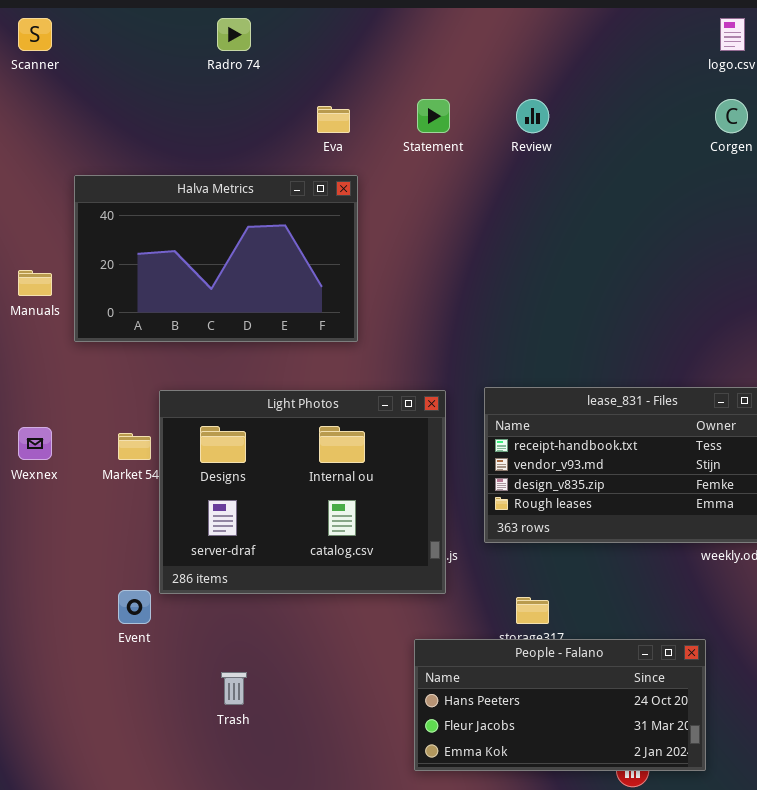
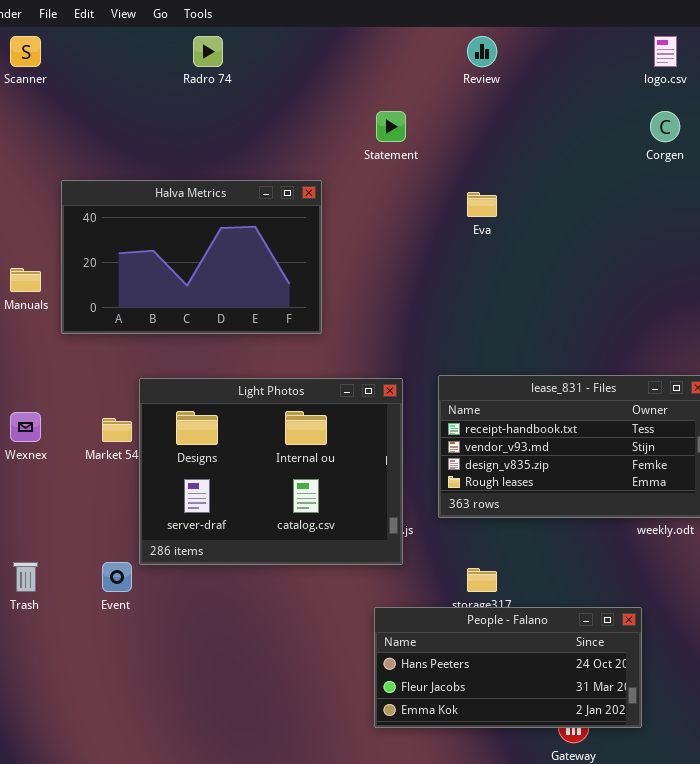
Review: [516,99,549,133] -> [467,36,497,67], moved
Eva: [317,106,350,133] -> [467,192,497,217], moved
Trash: [221,672,247,705] -> [13,562,38,592], moved

